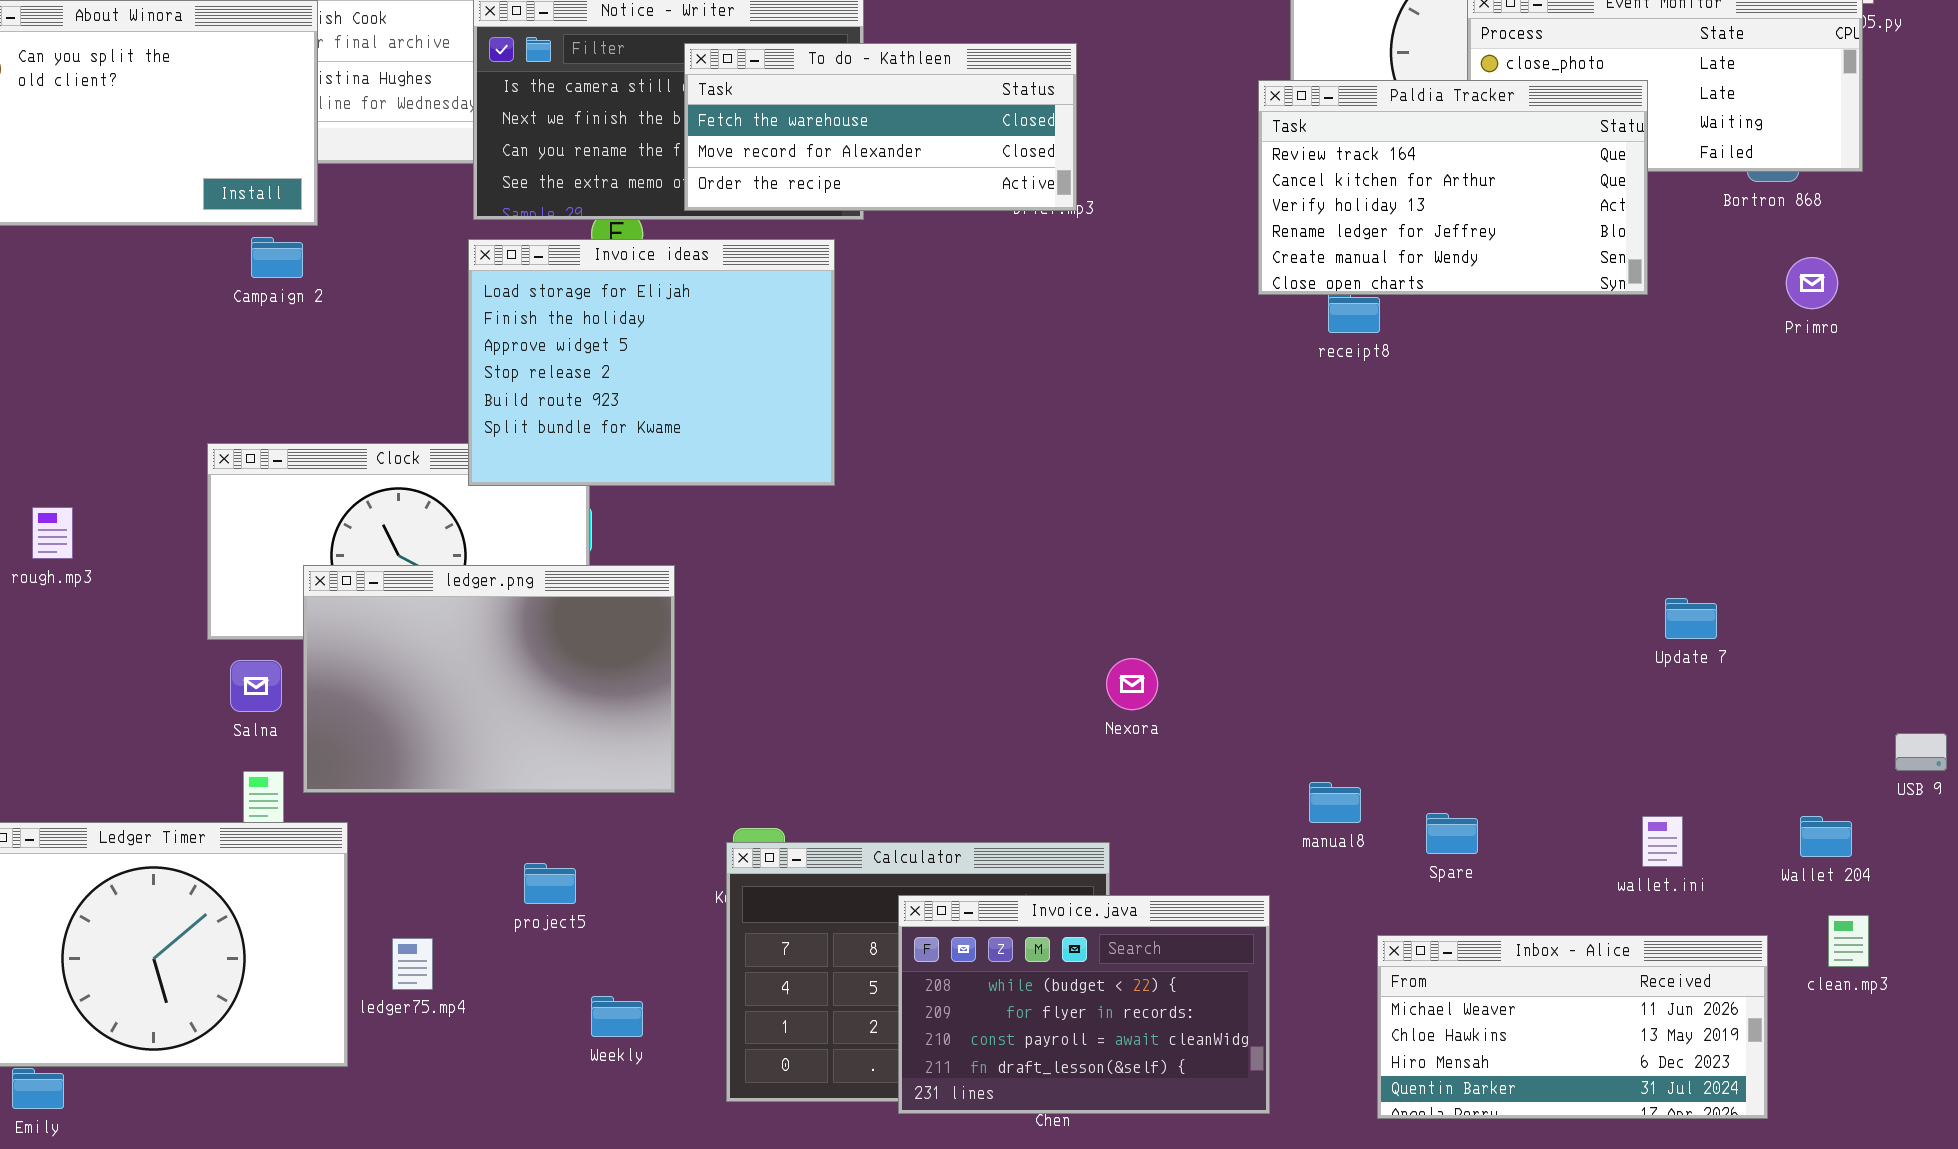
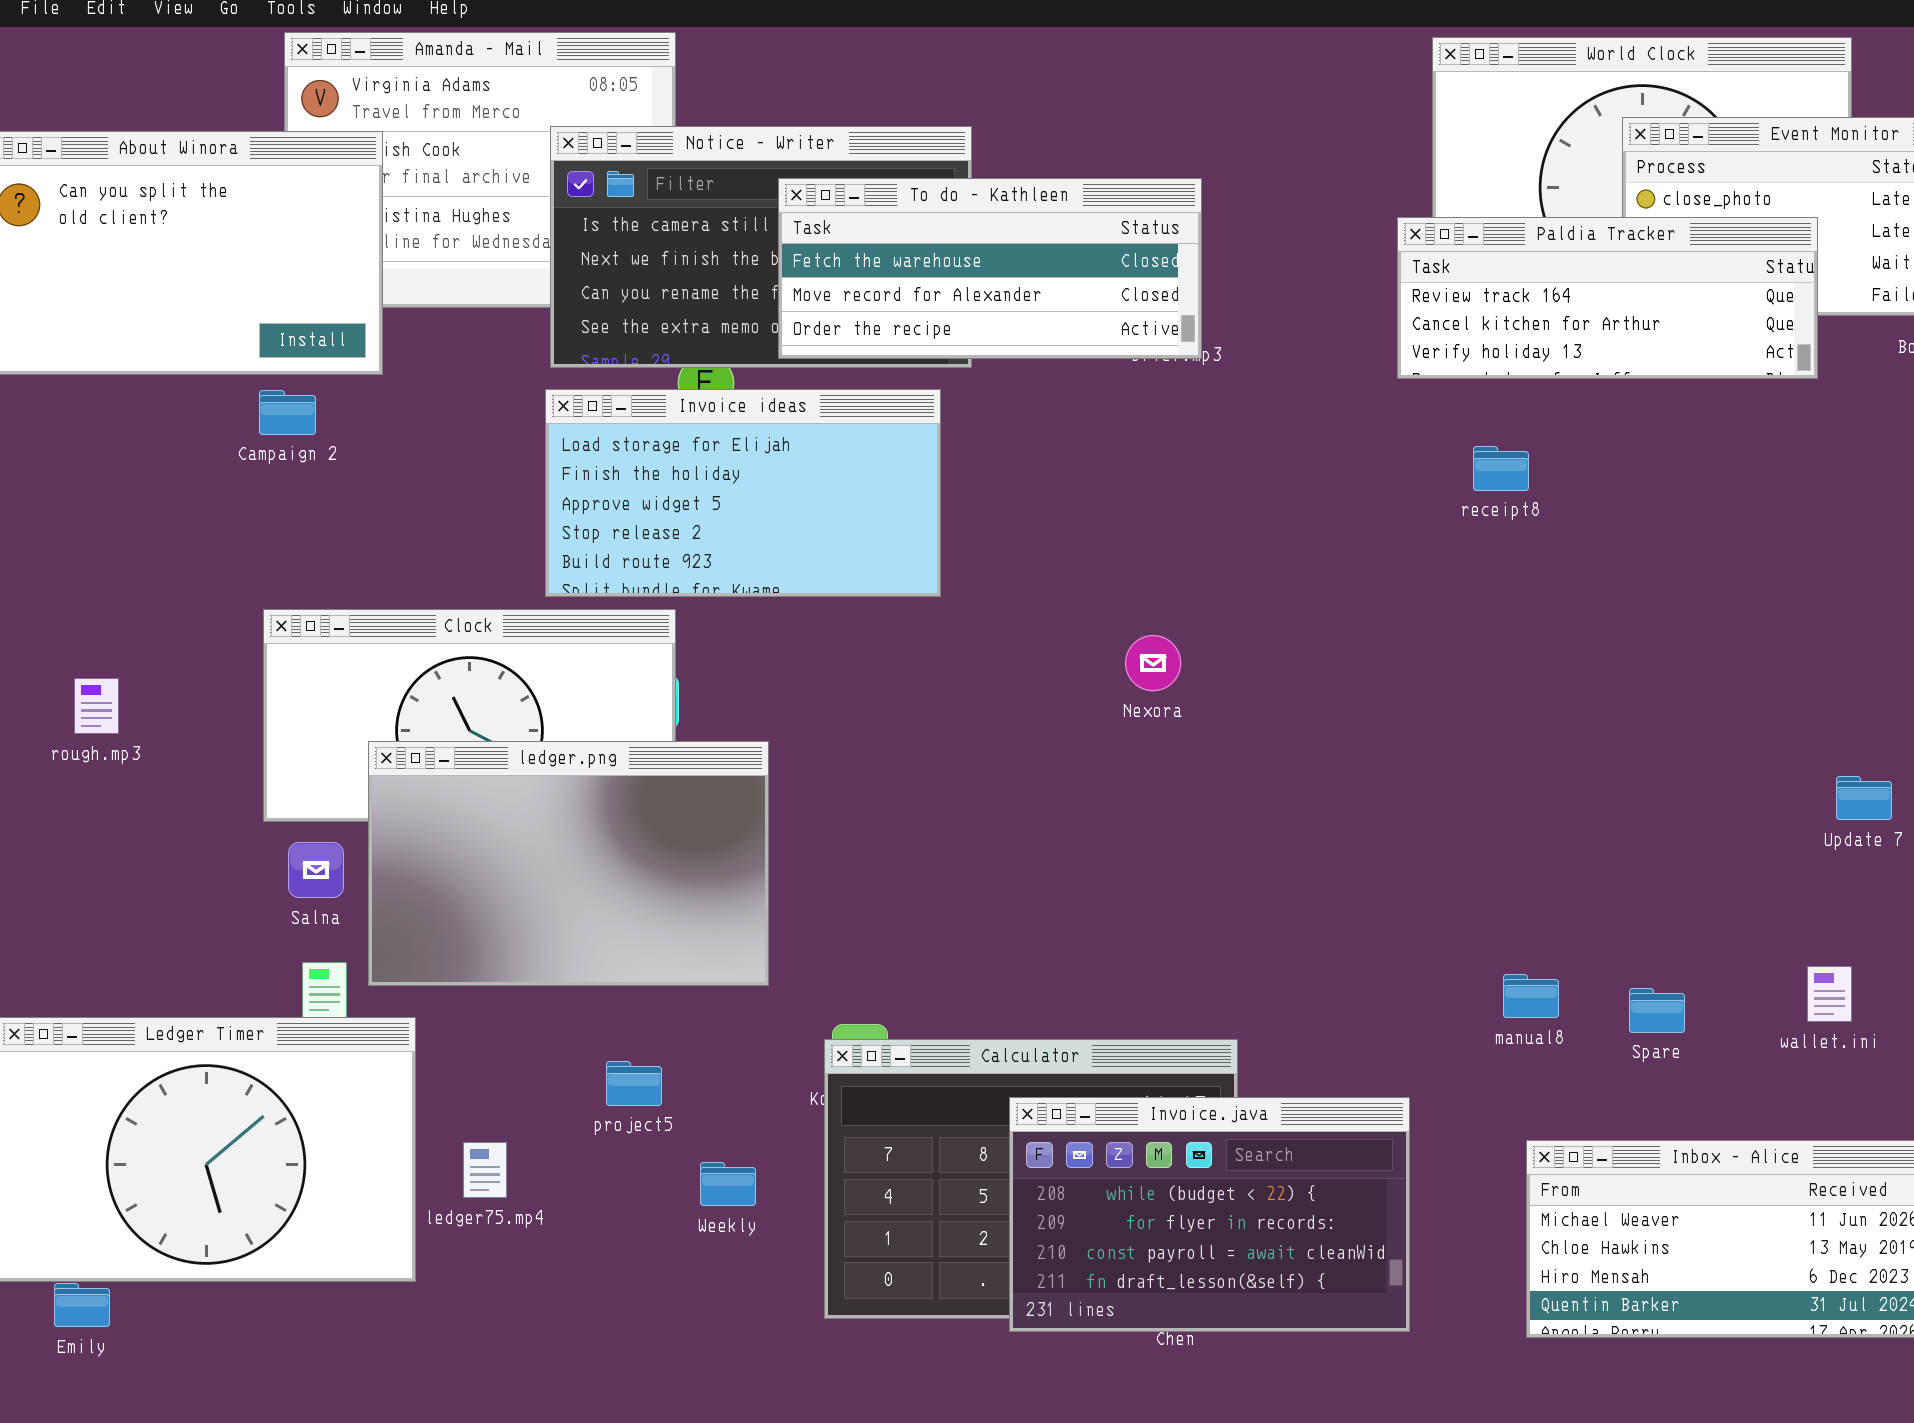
Paldia Tracker: [1258,80,1648,295] -> [1397,217,1818,379], resized
Campaign 2: [251,237,303,278] -> [259,390,316,435], moved
Invoice ideas: [468,239,835,486] -> [545,389,941,597], resized
Nexora: [1106,658,1158,710] -> [1125,635,1181,691], moved
manual8: [1309,782,1361,823] -> [1503,974,1559,1018], moved
Spare: [1426,813,1478,854] -> [1629,988,1685,1033], moved
wallet.ini: [1642,816,1683,867] -> [1807,966,1852,1022], moved
Weekly: [591,996,643,1037] -> [700,1162,756,1206], moved

